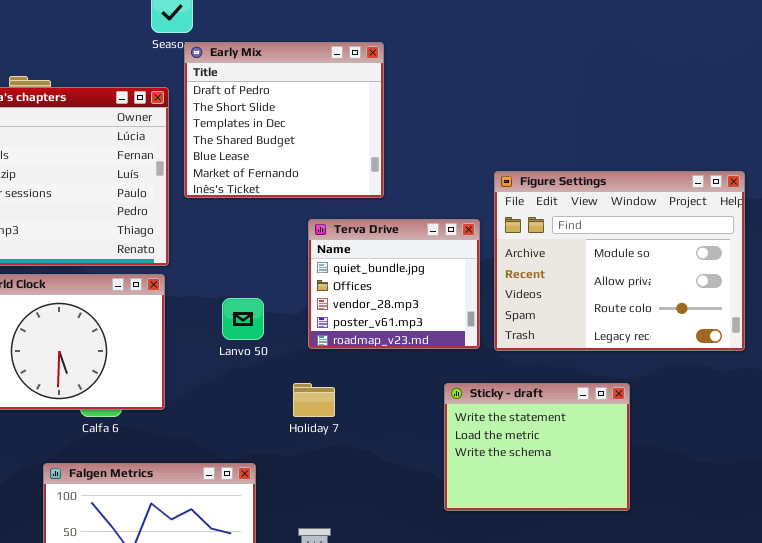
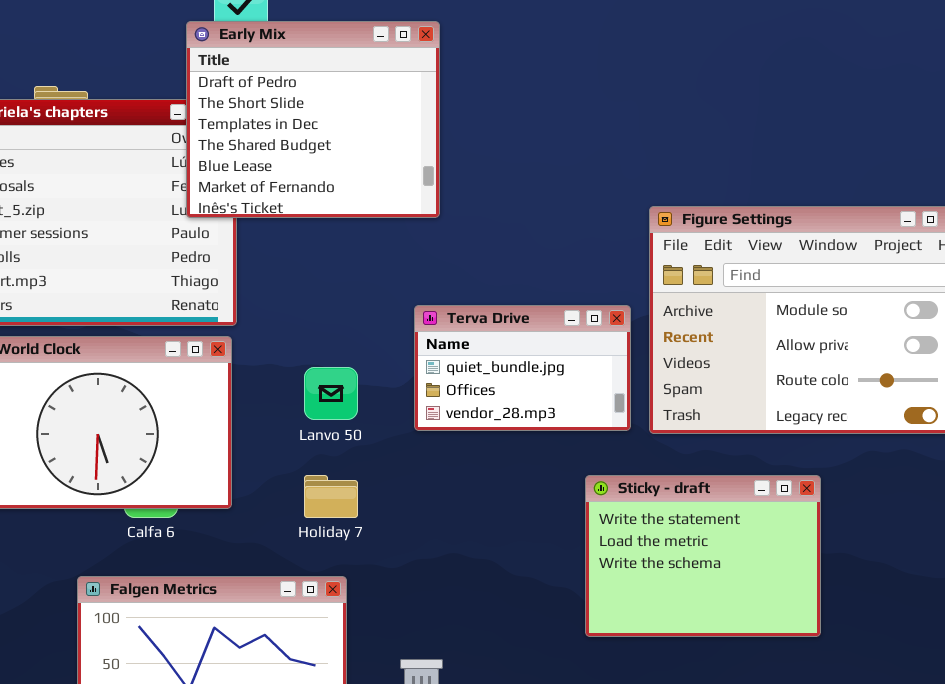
Early Mix: [184,42,384,198] -> [186,21,440,218], moved
Terva Drive: [308,219,480,349] -> [414,305,631,431], resized
Holiday 7: [293,383,335,417] -> [304,475,358,518], moved

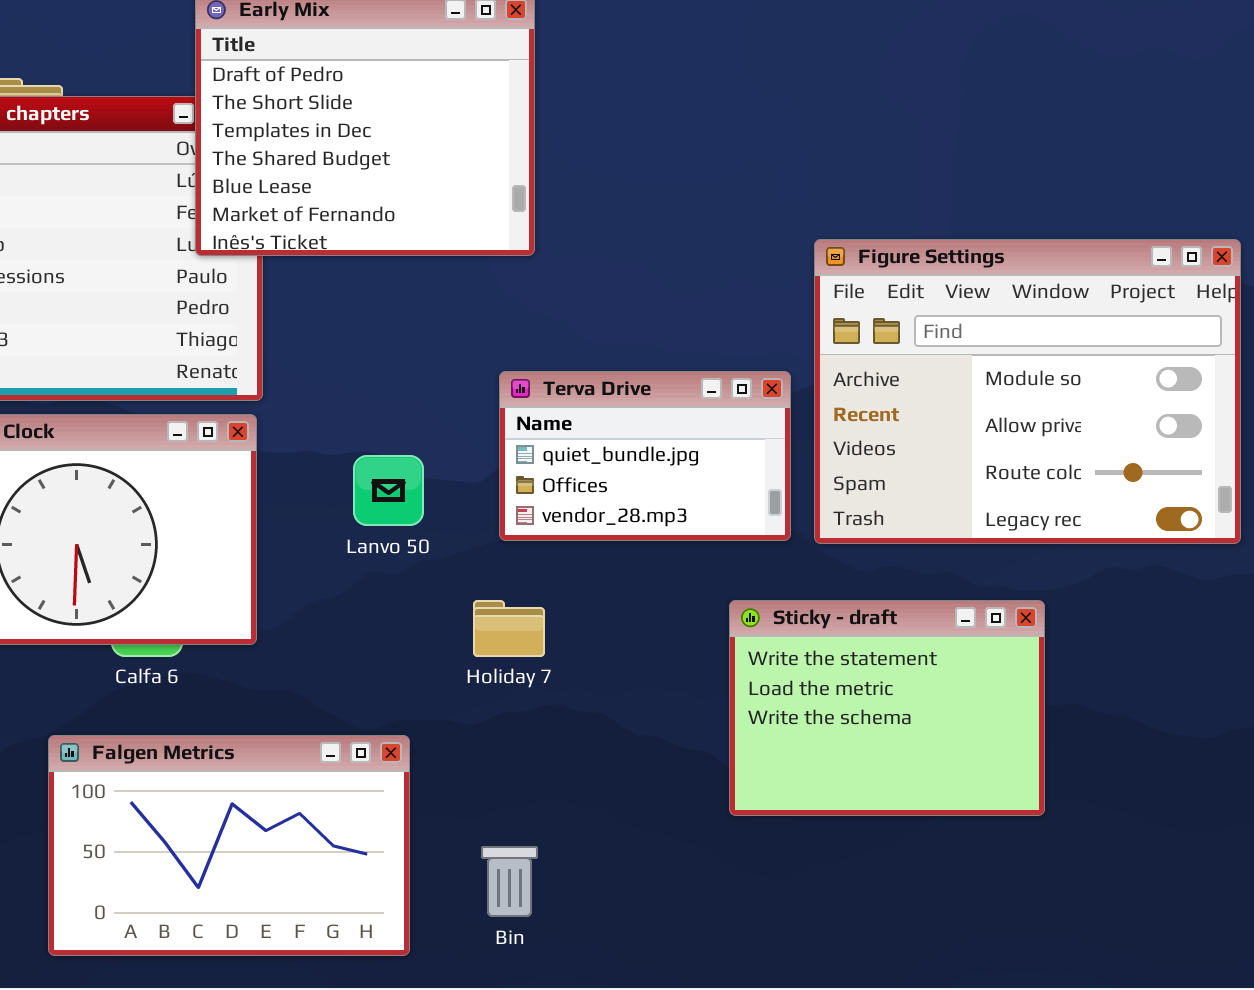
Holiday 7: [304,475,358,518] -> [473,600,545,657], moved

